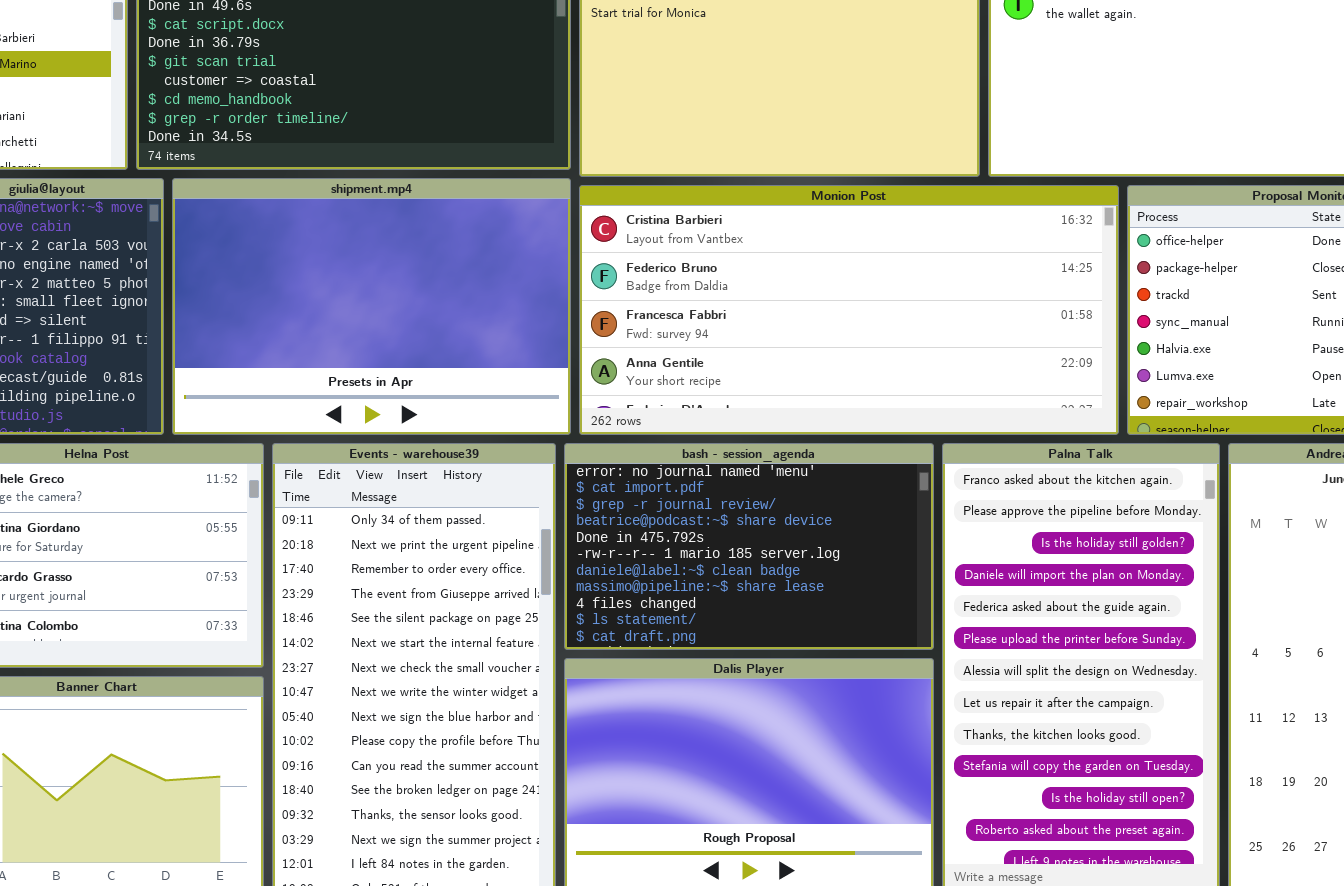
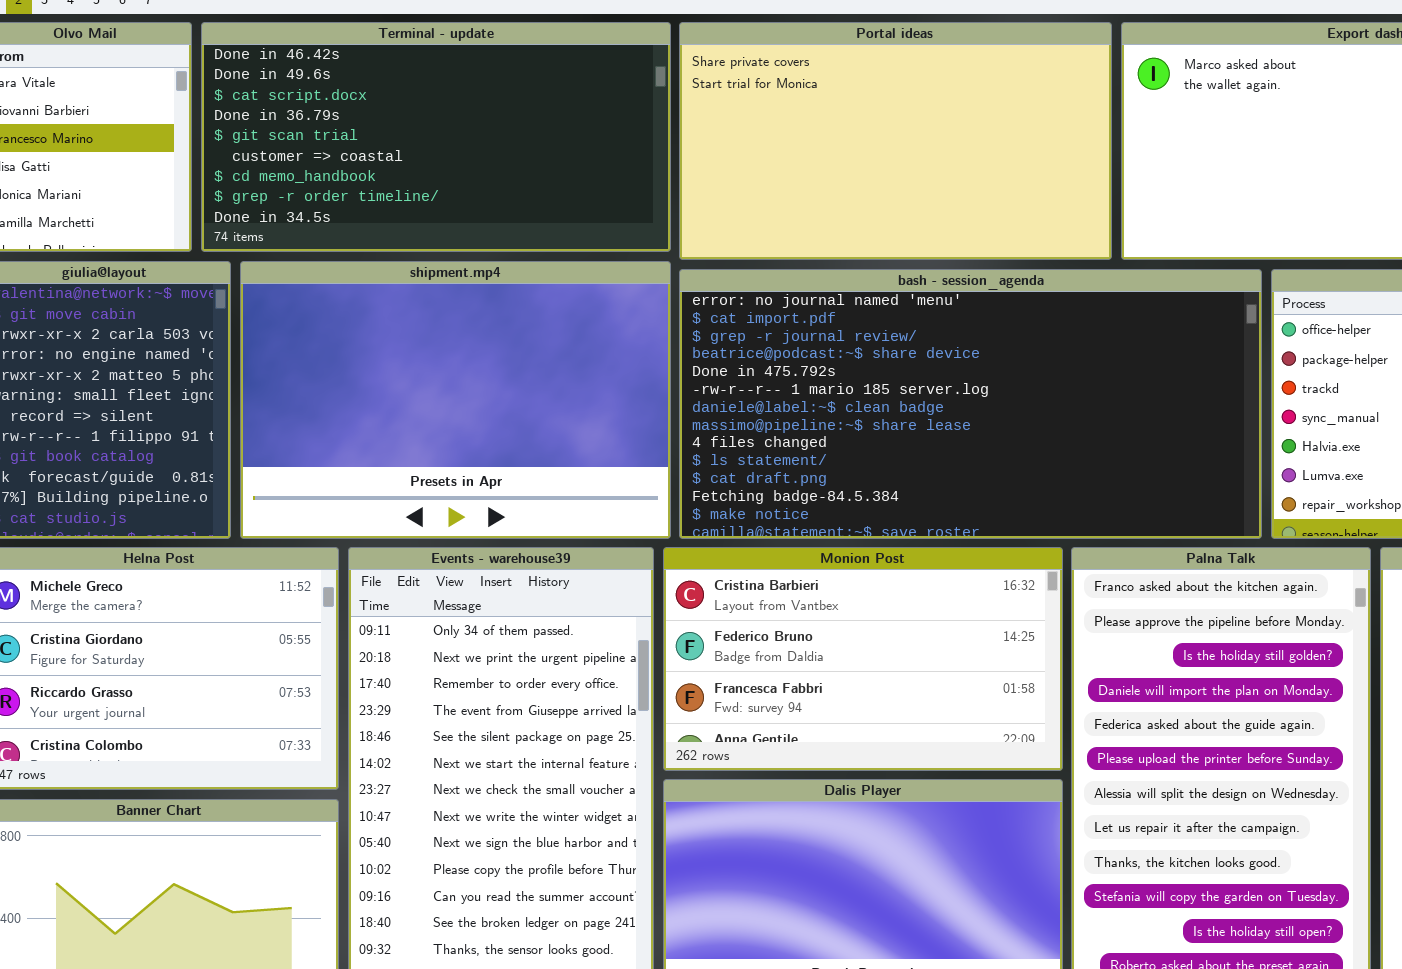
Monion Post: [579,185,1119,435] -> [663,547,1063,771], moved, resized
bash - session_agenda: [564,443,934,650] -> [679,269,1262,539], moved, resized

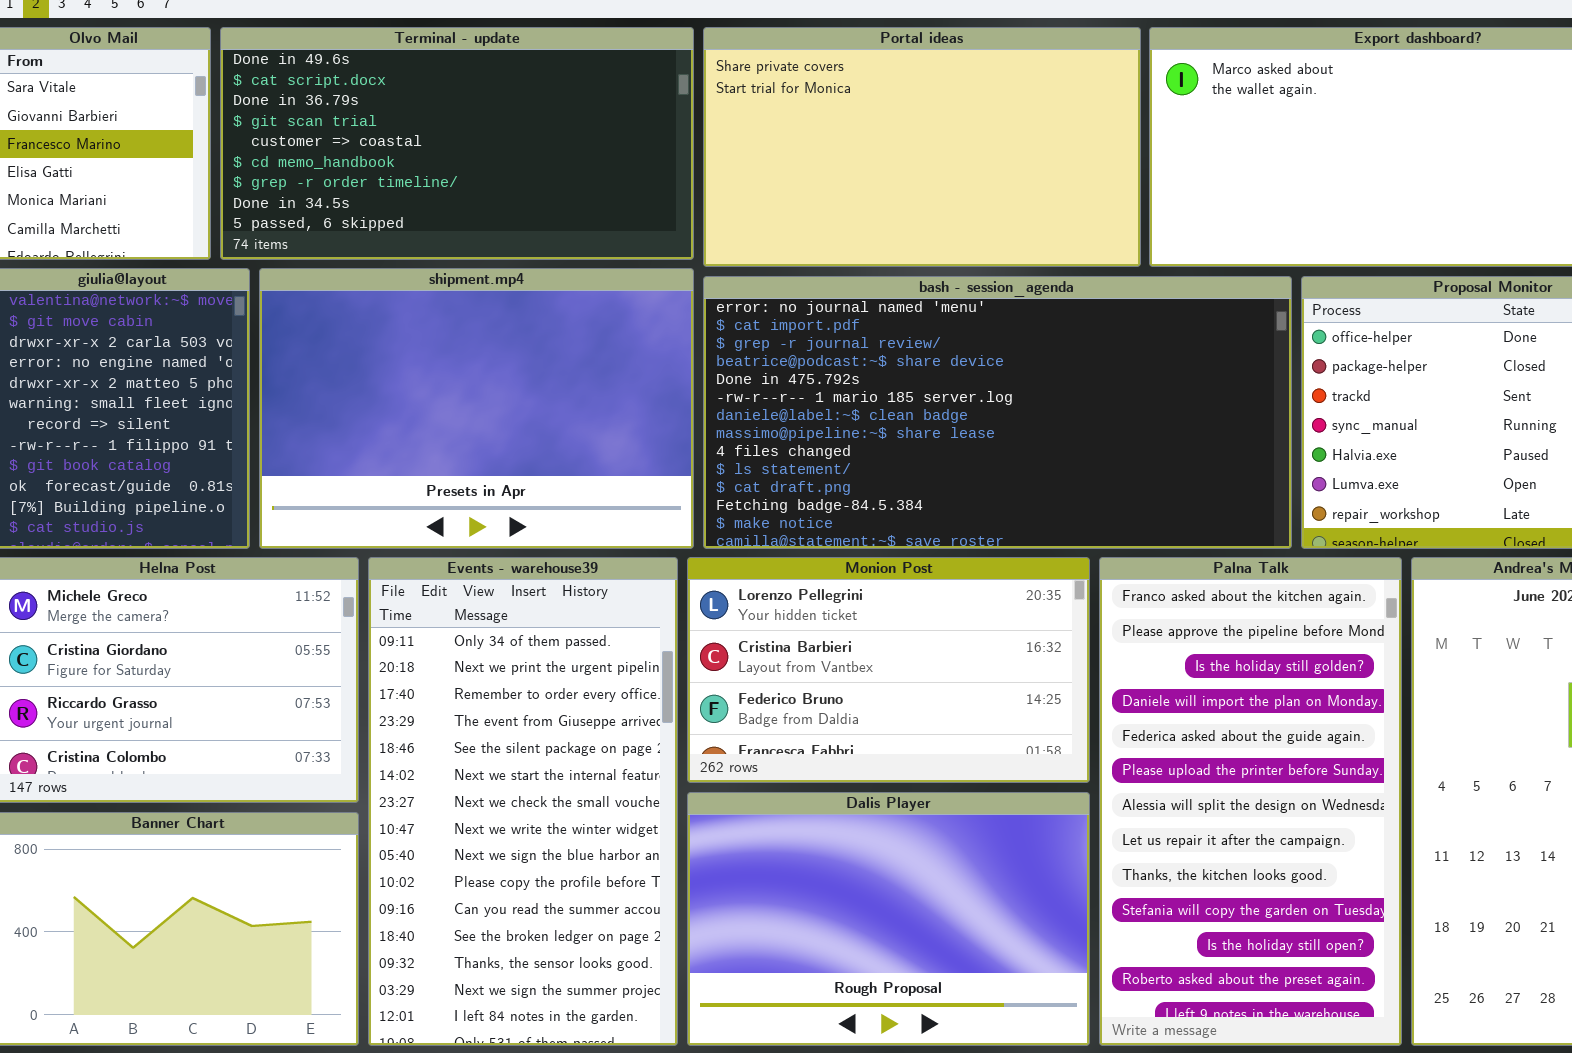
Terminal - update: [201,22,671,252] -> [220,27,694,260], scrolled down 1 row
Monion Post: [663,547,1063,771] -> [687,557,1090,783], scrolled up 1 row

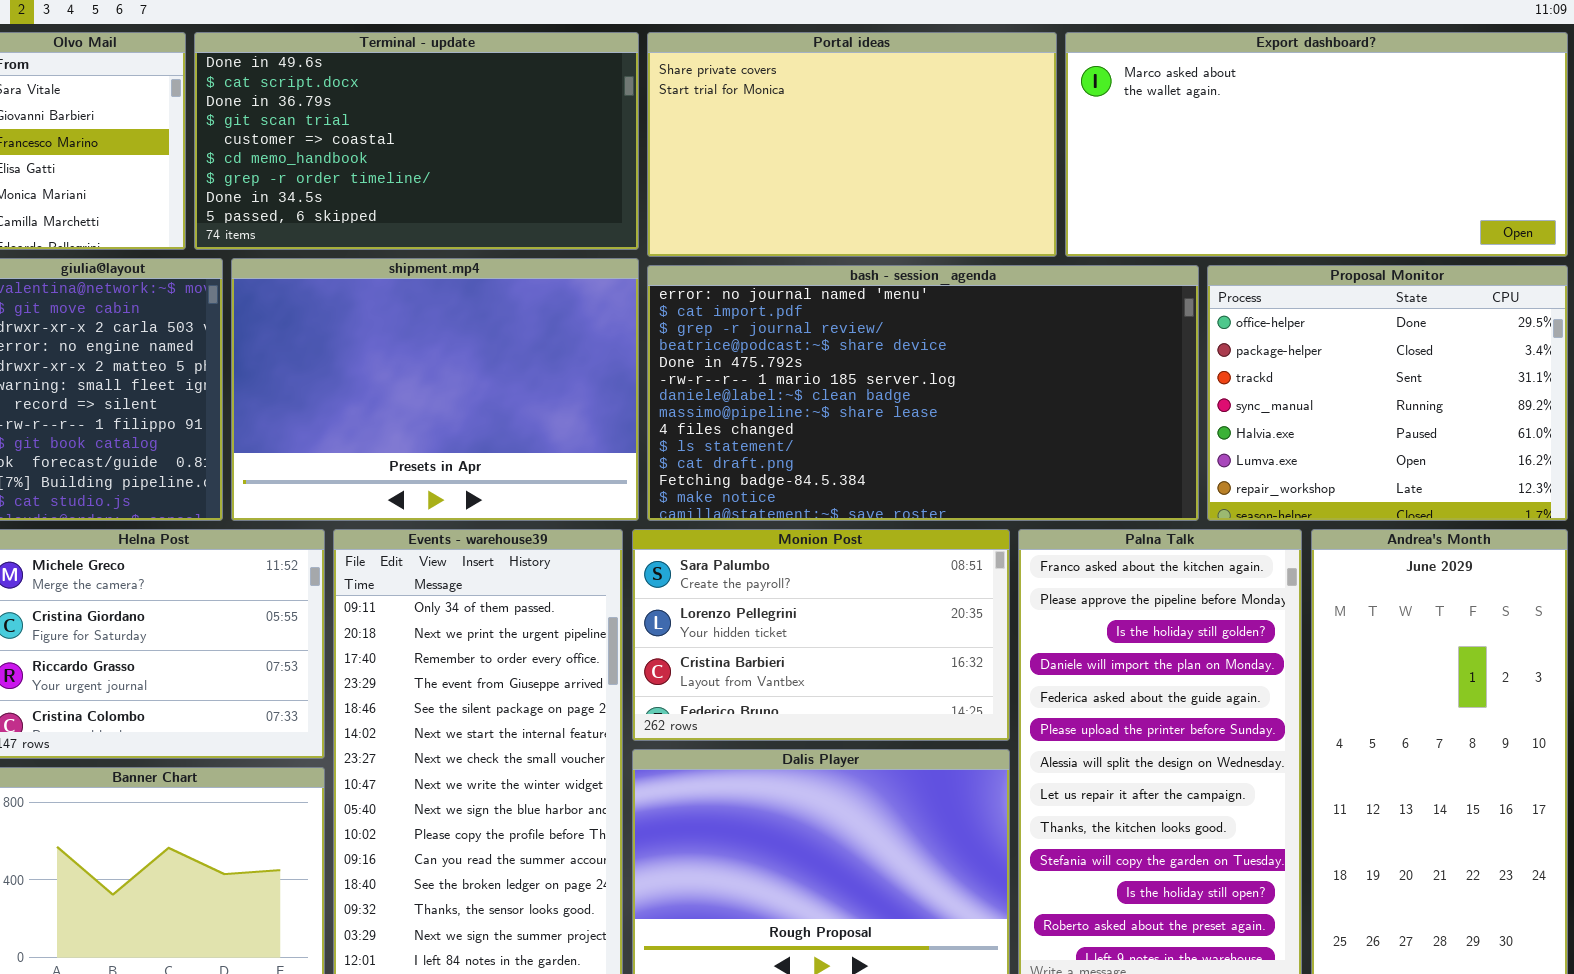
Monion Post: [687,557,1090,783] -> [632,529,1010,741], scrolled up 1 row

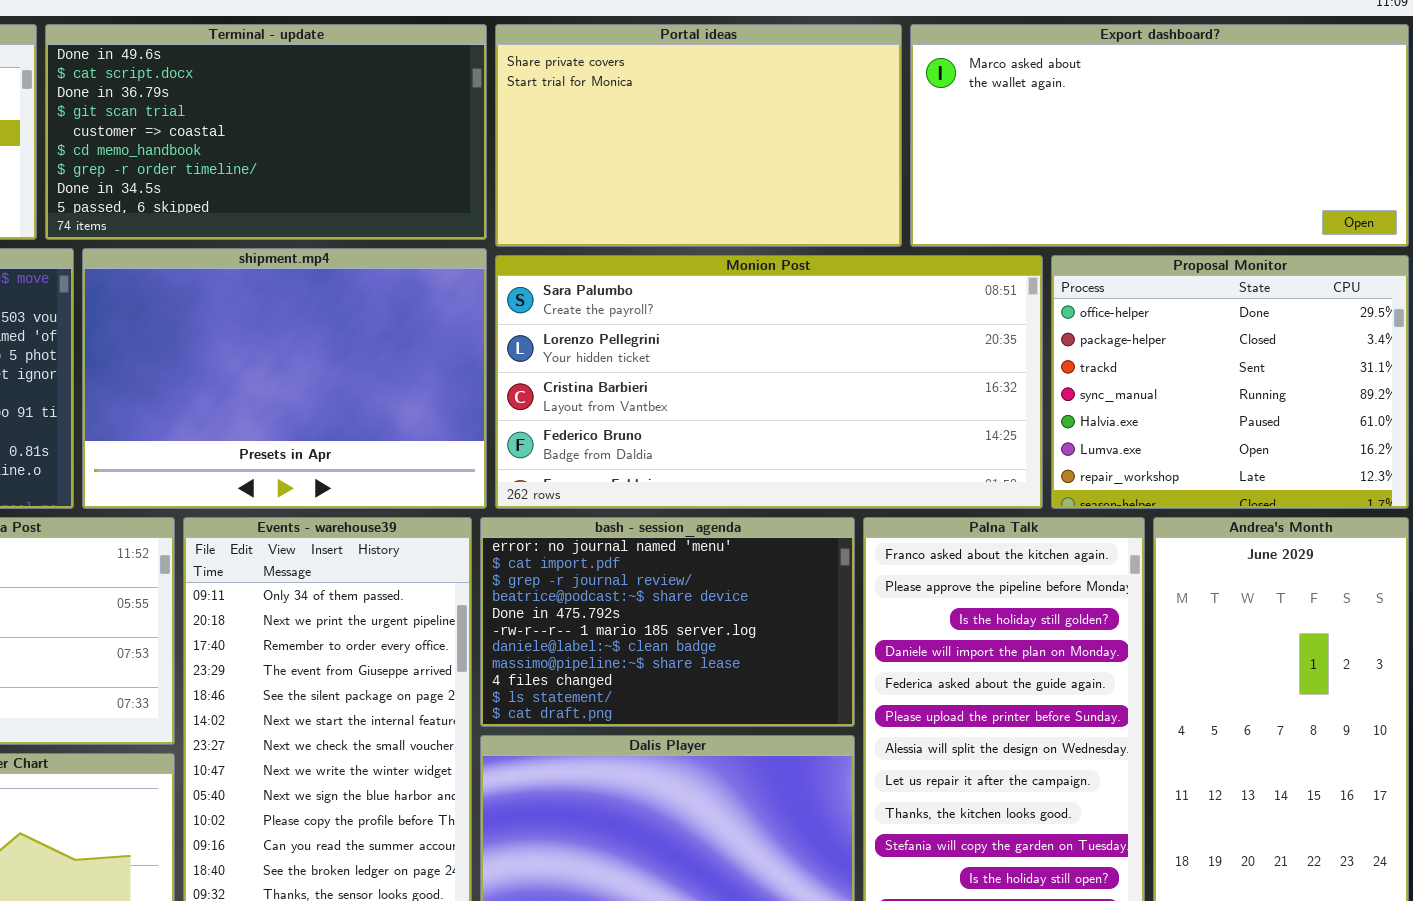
bash - session_agenda: [647,265,1199,521] -> [480,517,855,727], moved, resized
Monion Post: [632,529,1010,741] -> [495,255,1043,509], moved, resized

